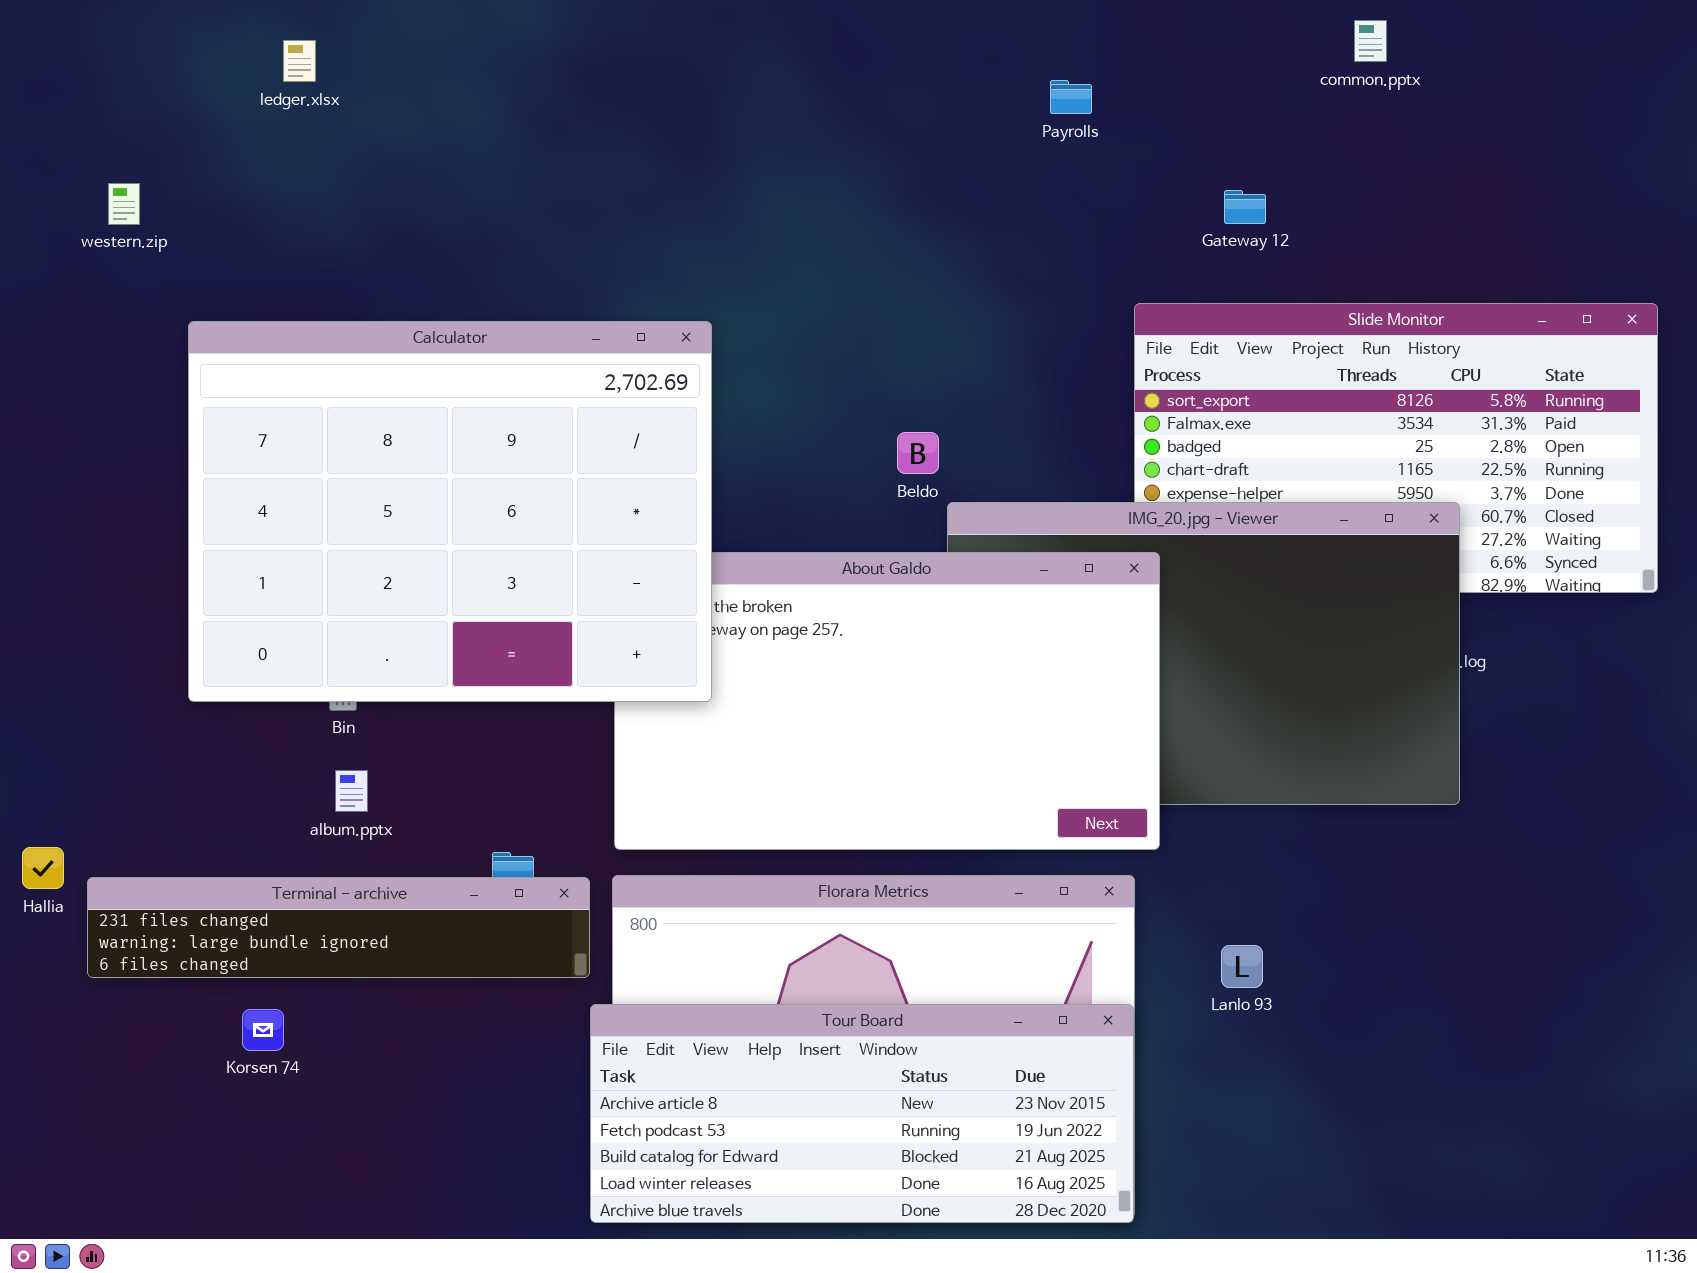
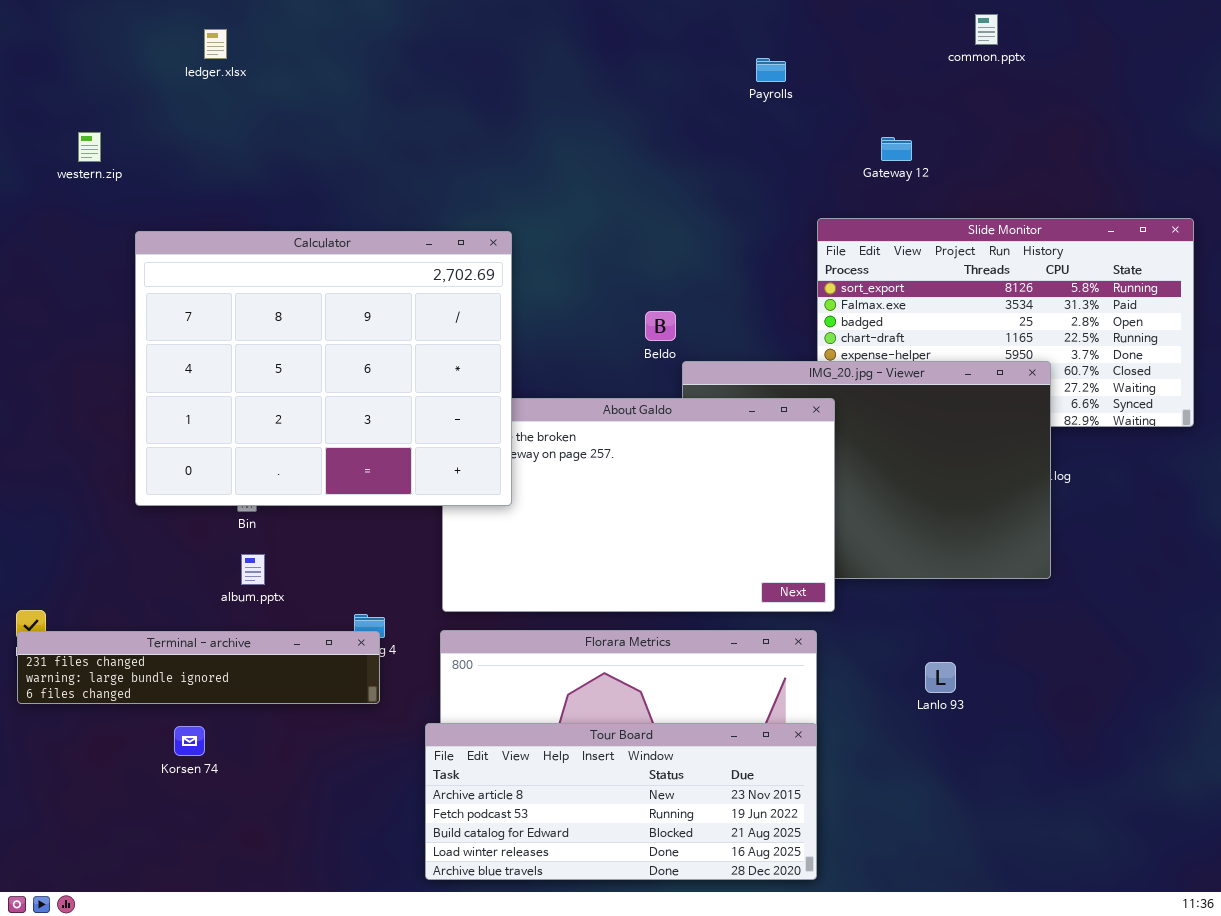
Terminal - archive: [87,877,590,978] -> [17,631,380,704], moved
Lanlo 93: [1221,945,1263,988] -> [925,662,956,693], moved

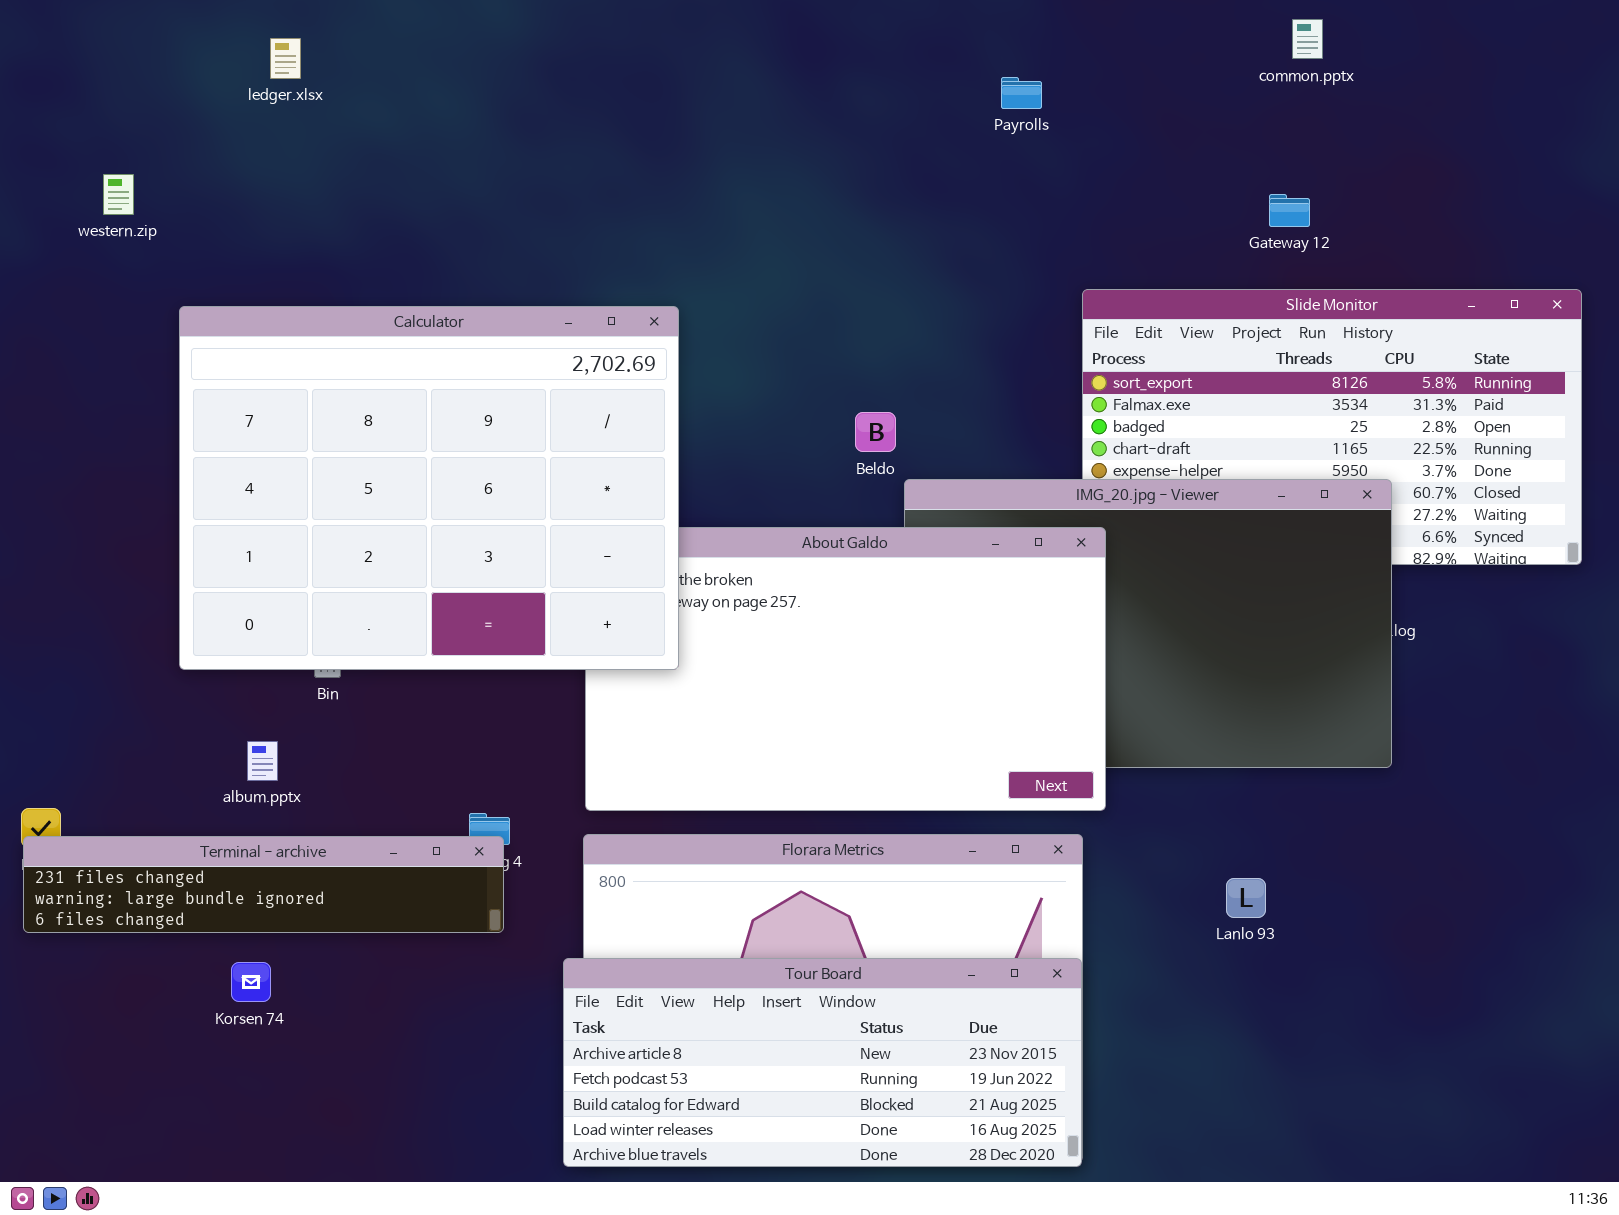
Gateway 12: [881,137,912,161] -> [1269,194,1310,227], moved
album.pptx: [241,554,265,585] -> [247,741,278,781], moved

